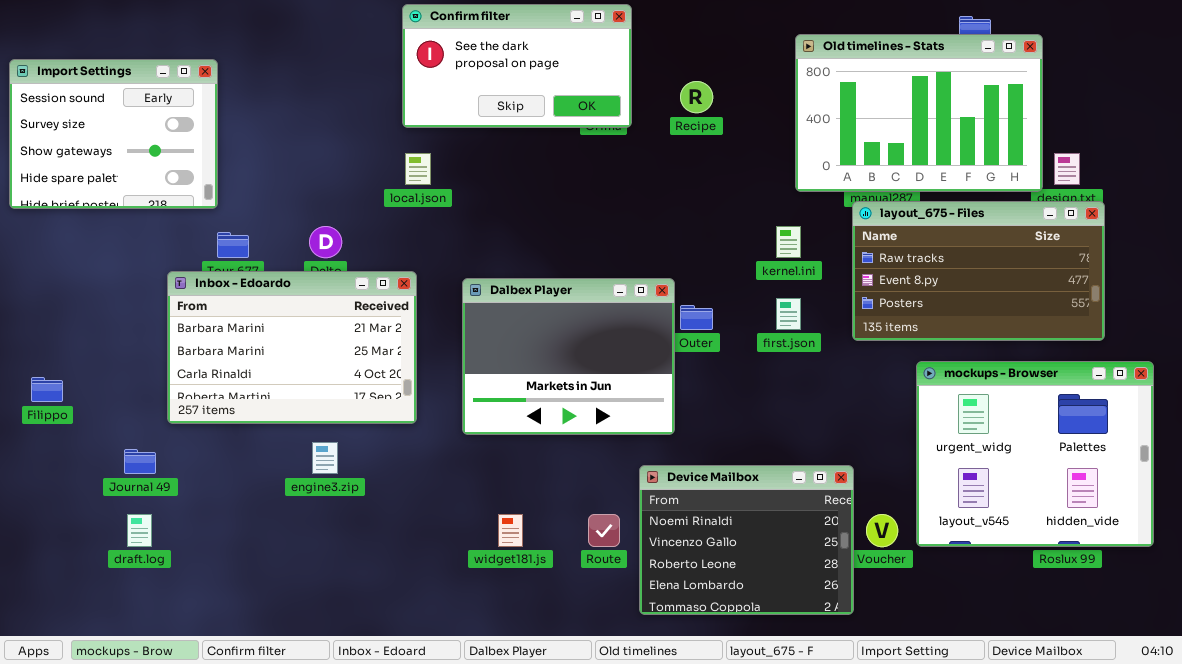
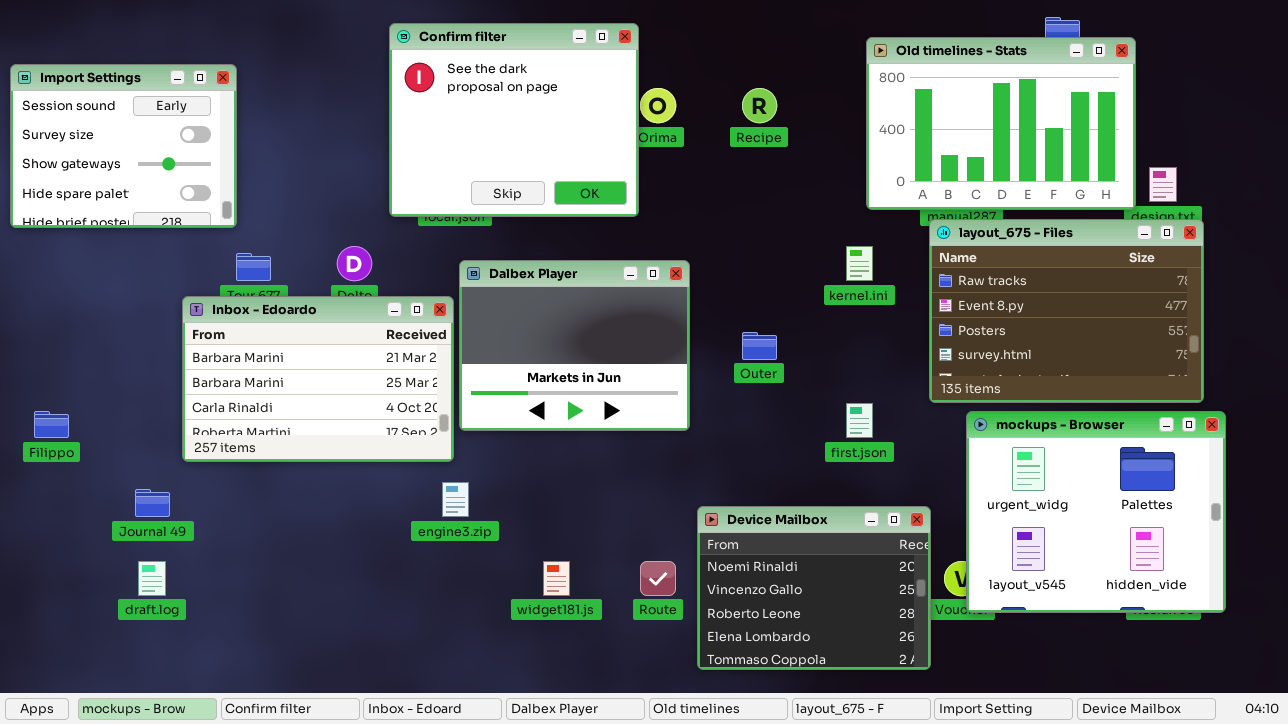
Confirm filter: [402,4,632,128] -> [389,23,639,217], moved, resized
layout_675 - Files: [852,201,1105,341] -> [929,219,1204,403], resized
Dalbex Player: [462,278,675,435] -> [459,260,690,431], moved
first.json: [776,298,801,330] -> [846,403,873,438], moved
mockups - Browser: [916,361,1154,547] -> [966,411,1226,613], moved
engine3.zip: [312,442,338,474] -> [442,482,469,517], moved

